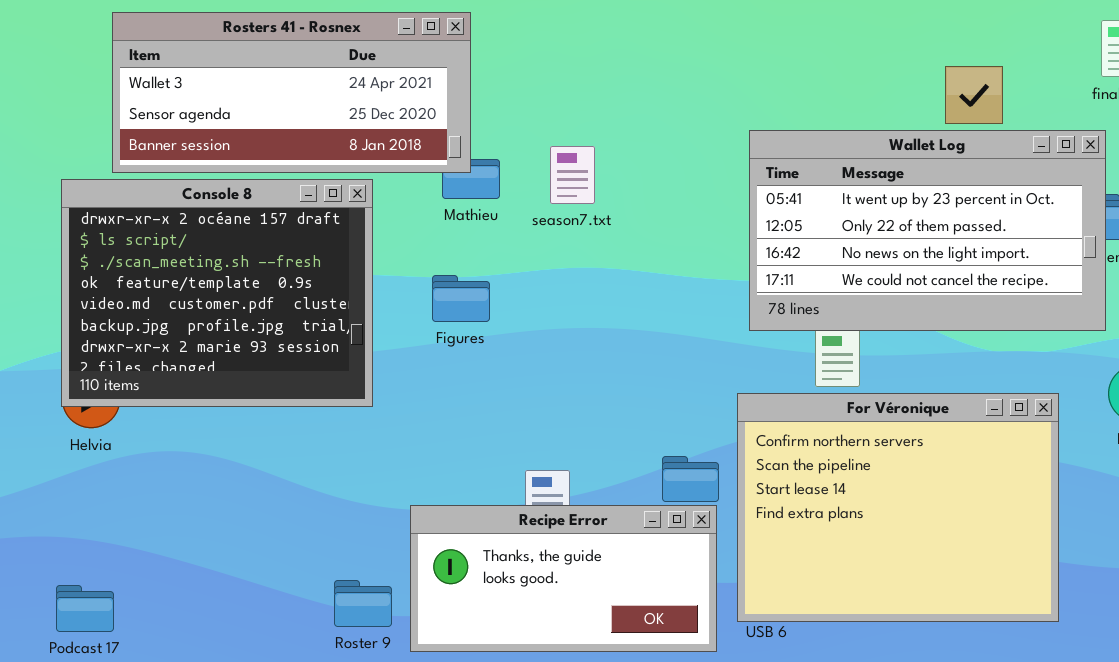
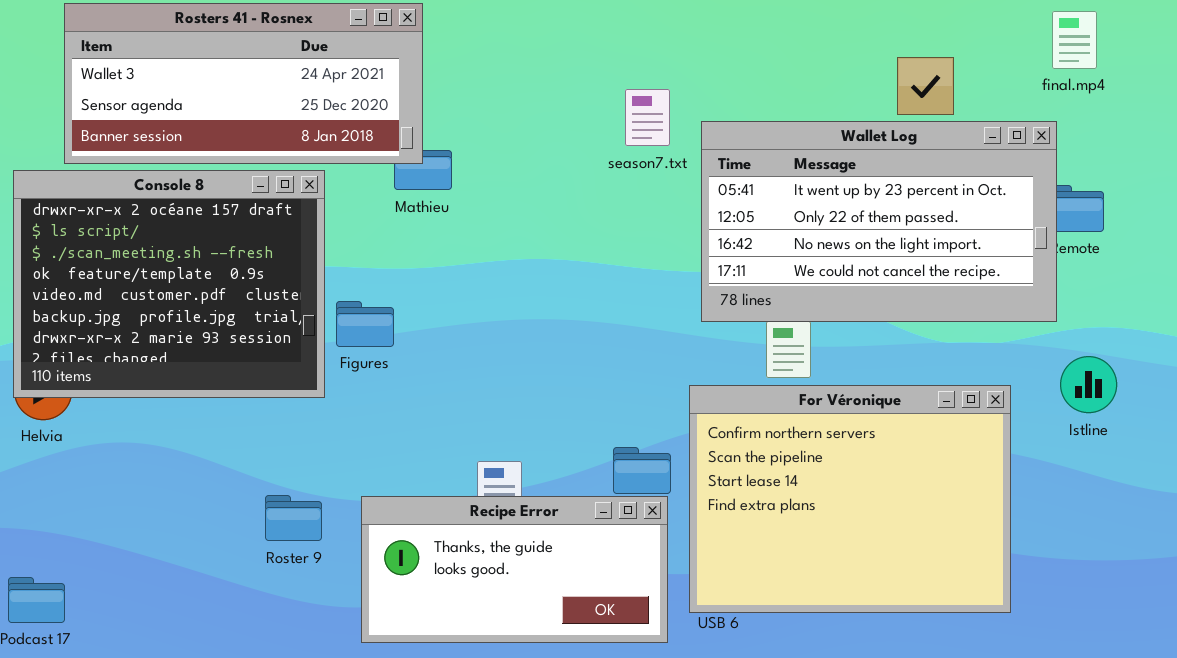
season7.txt: [550,146,595,204] -> [625,89,670,146], moved
Figures: [432,275,490,322] -> [336,301,394,347], moved
Roster 9: [334,580,392,627] -> [265,495,322,541], moved

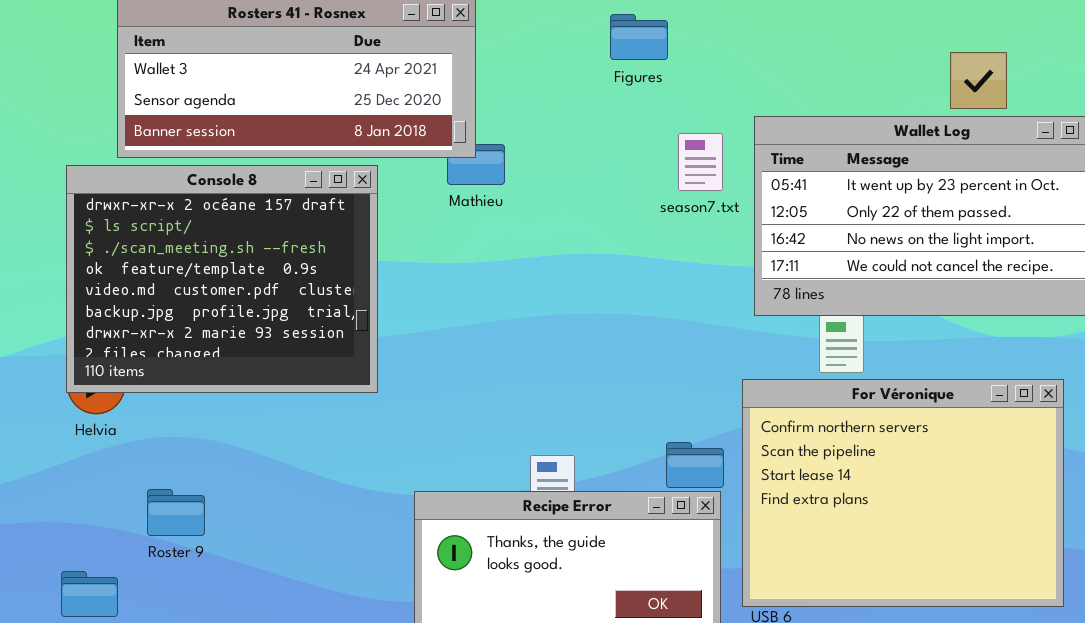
season7.txt: [625,89,670,146] -> [678,133,723,191], moved
Figures: [336,301,394,347] -> [610,14,668,60], moved
Roster 9: [265,495,322,541] -> [147,489,205,536], moved

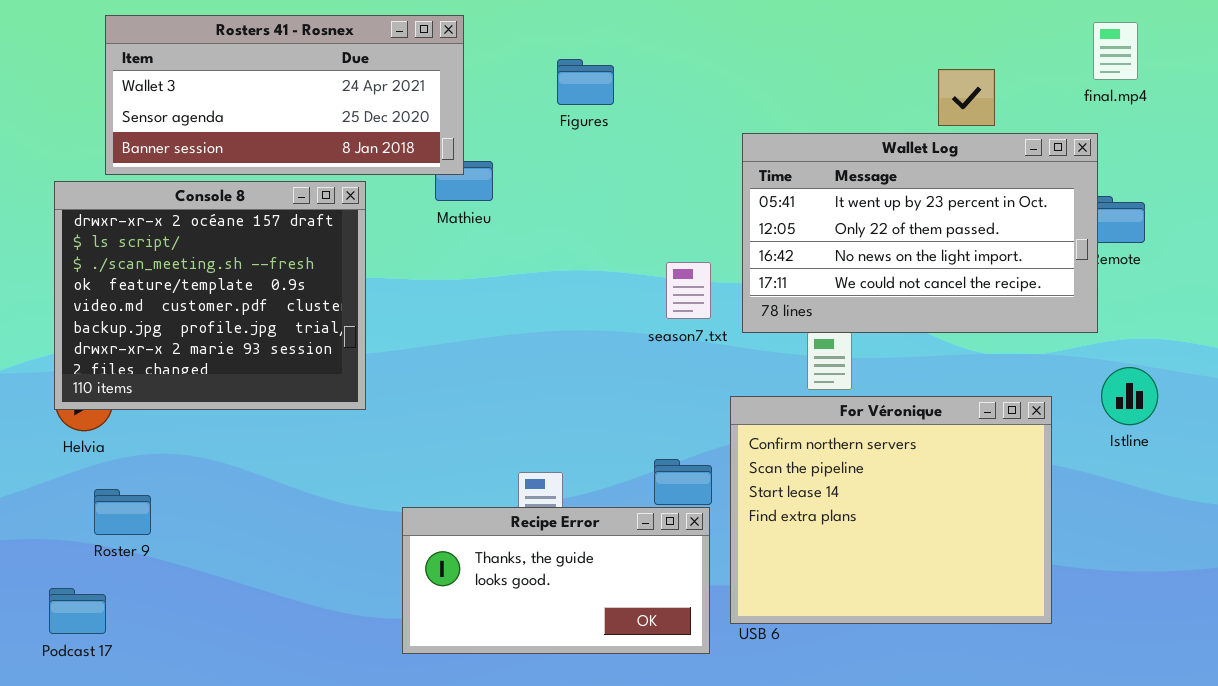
Figures: [610,14,668,60] -> [557,59,614,105], moved
season7.txt: [678,133,723,191] -> [666,262,711,319], moved
Roster 9: [147,489,205,536] -> [94,489,151,535], moved

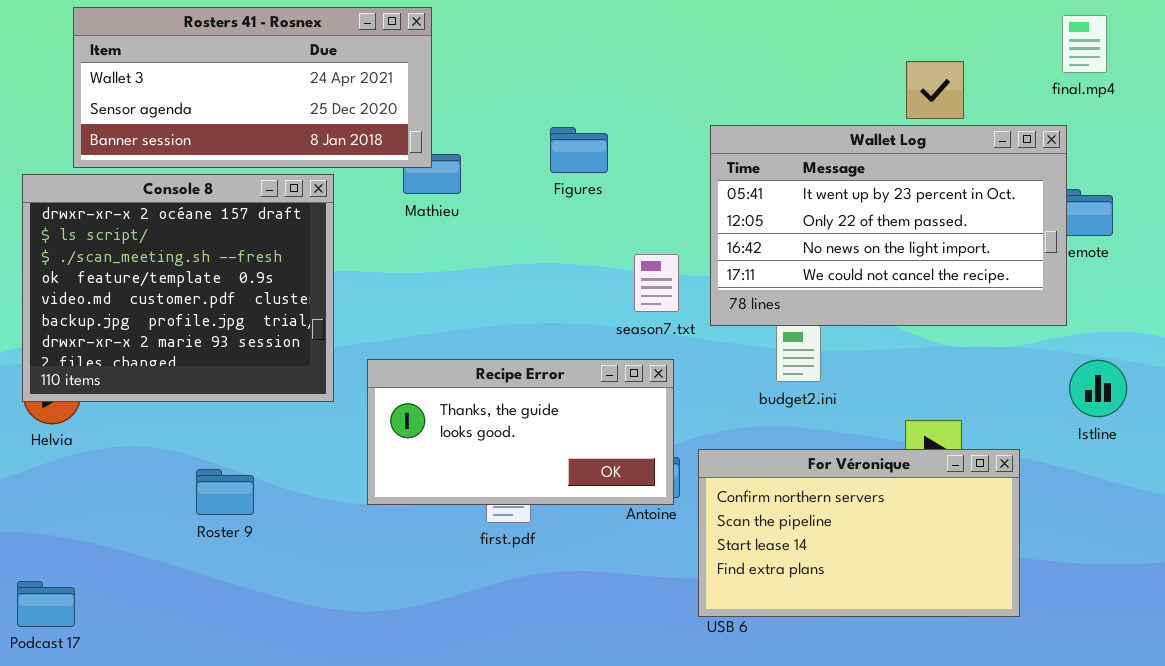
Figures: [557,59,614,105] -> [550,127,608,173], moved
For Véronique: [730,396,1052,624] -> [698,449,1020,617], resized
Roster 9: [94,489,151,535] -> [196,469,254,515], moved
Recipe Error: [402,507,710,654] -> [367,359,674,505], moved

